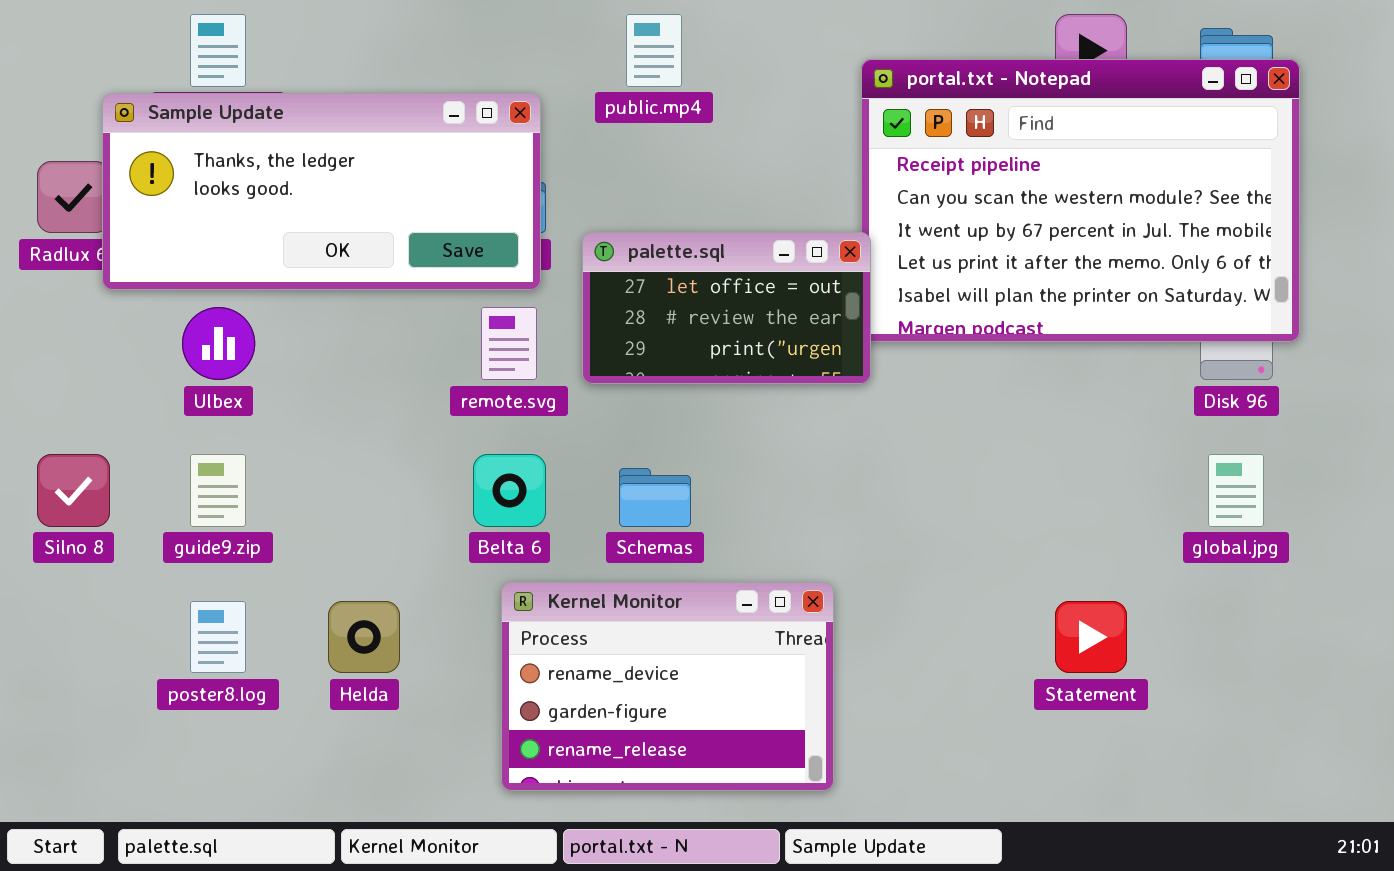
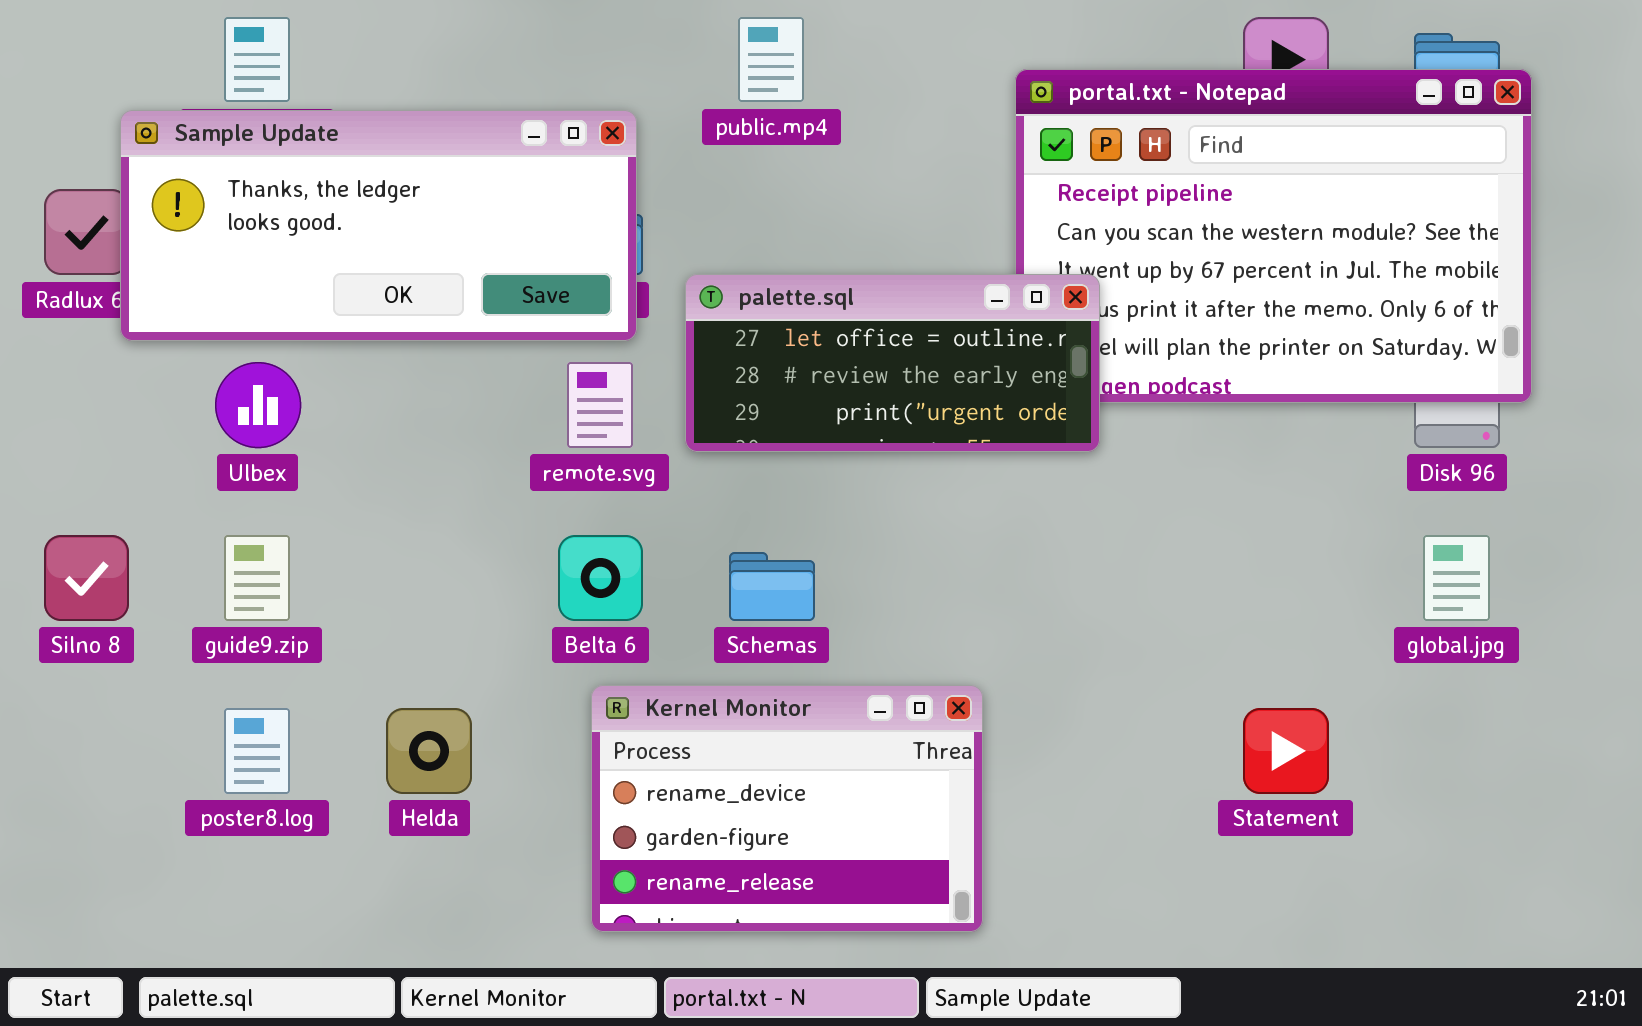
palette.sql: [582,232,871,384] -> [685,274,1100,452], resized

